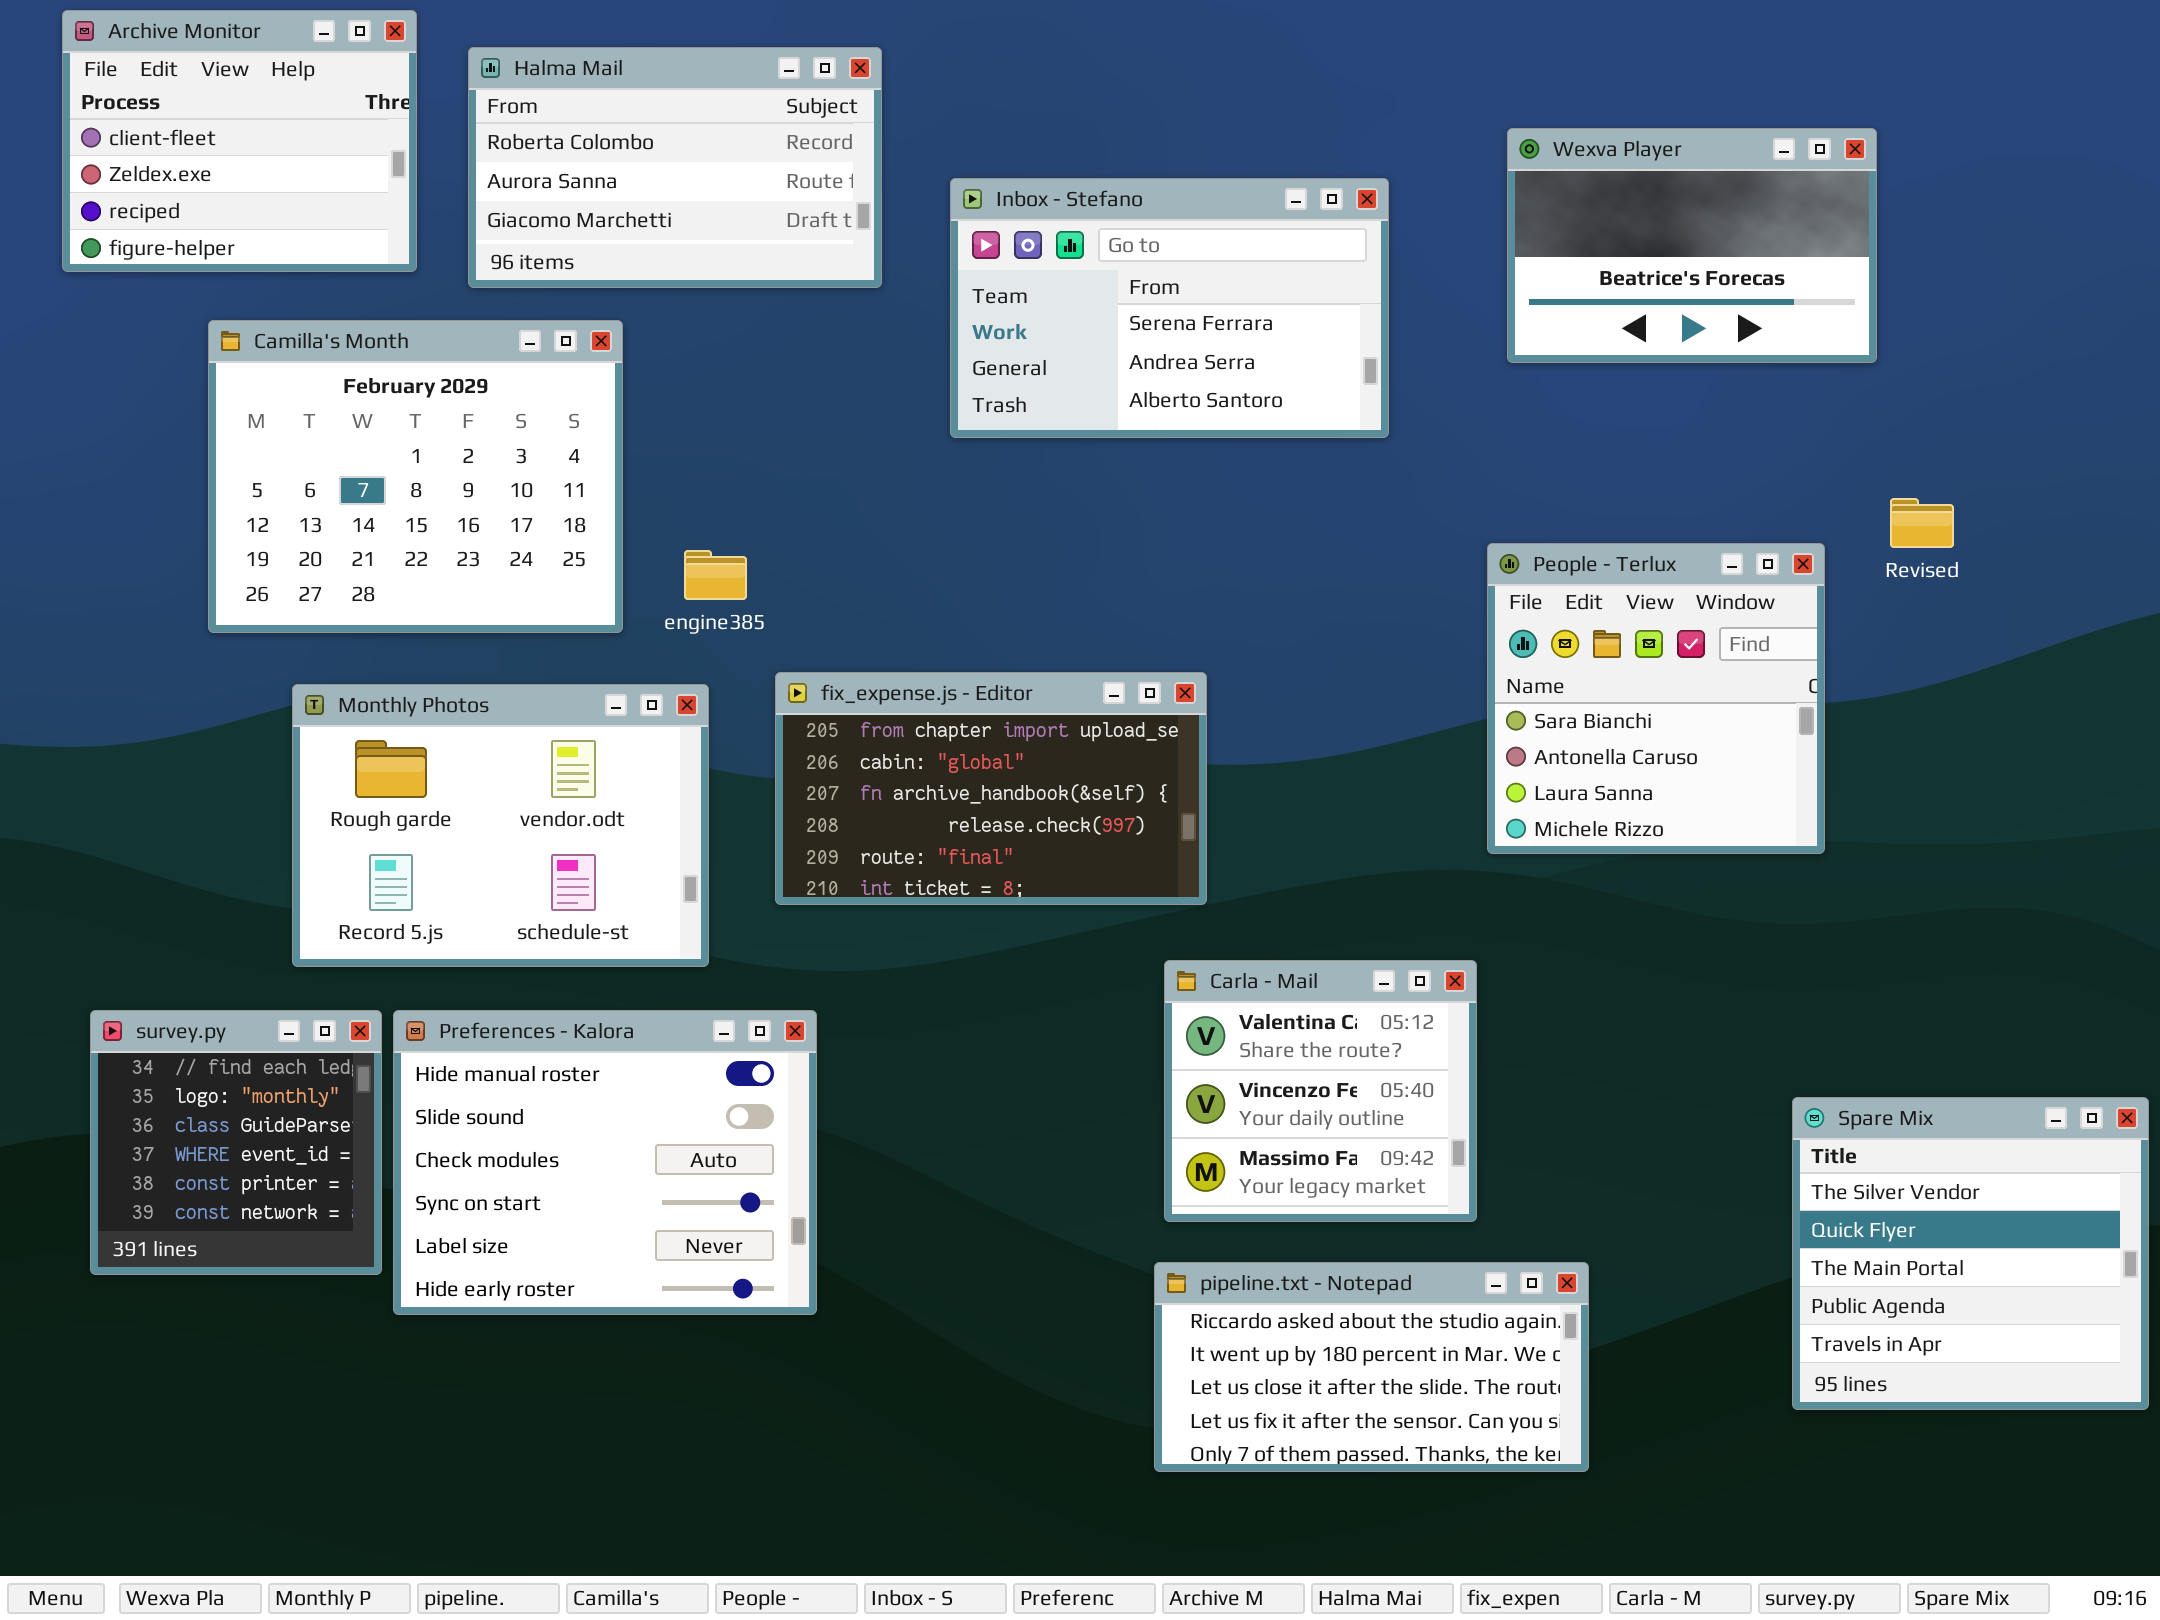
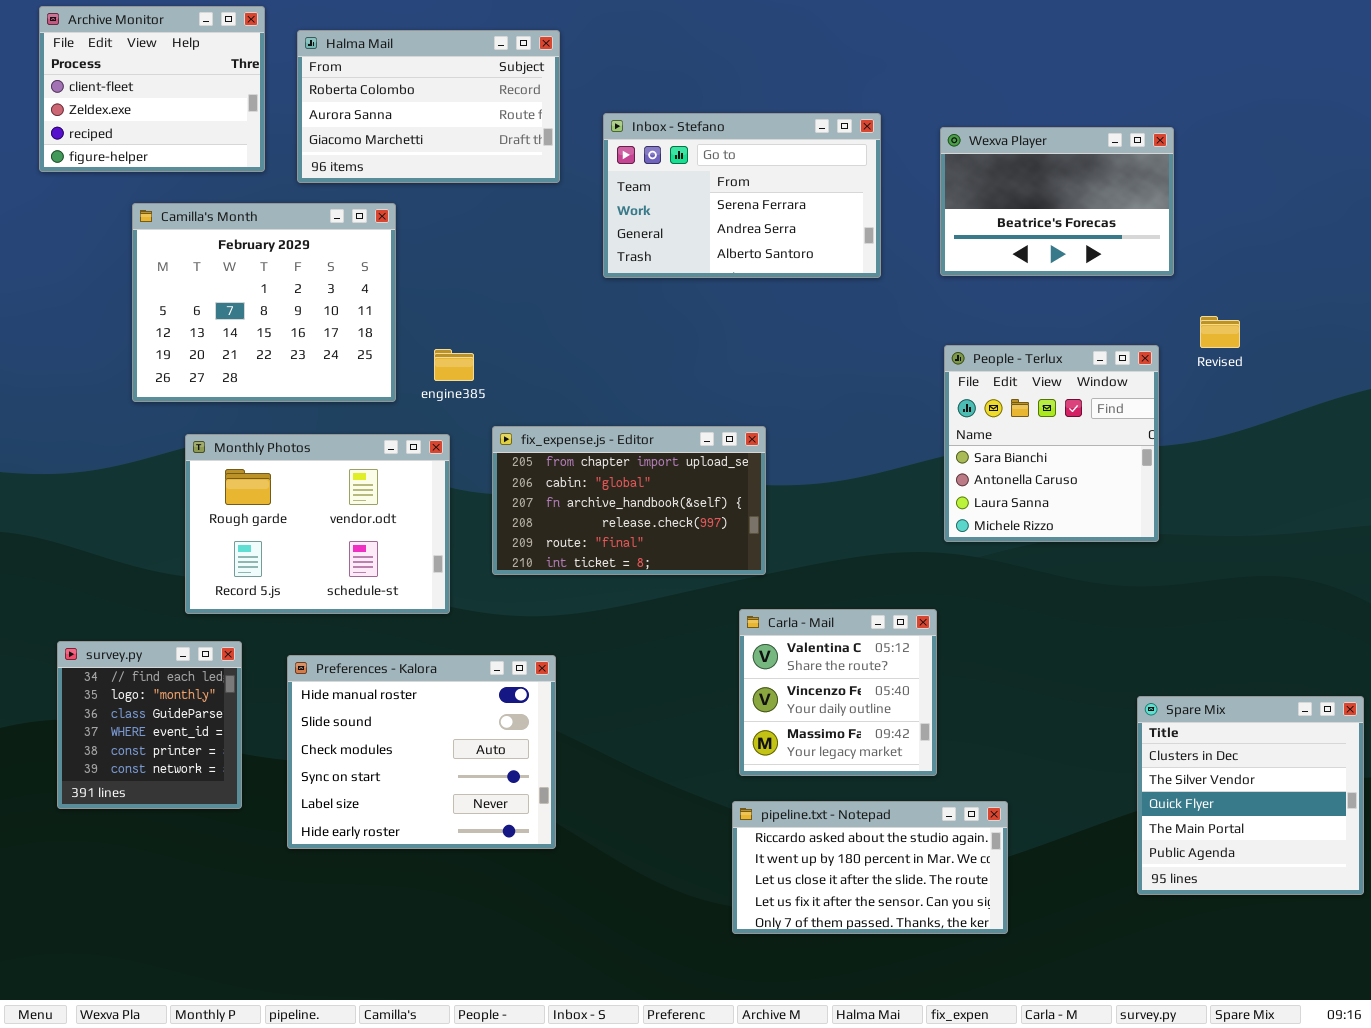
Wexva Player: [1507,128,1877,363] -> [940,127,1174,276], moved
Preferences - Kalora: [393,1010,817,1315] -> [287,655,556,849], moved
Spare Mix: [1792,1097,2149,1410] -> [1137,696,1364,895], scrolled up 1 row

